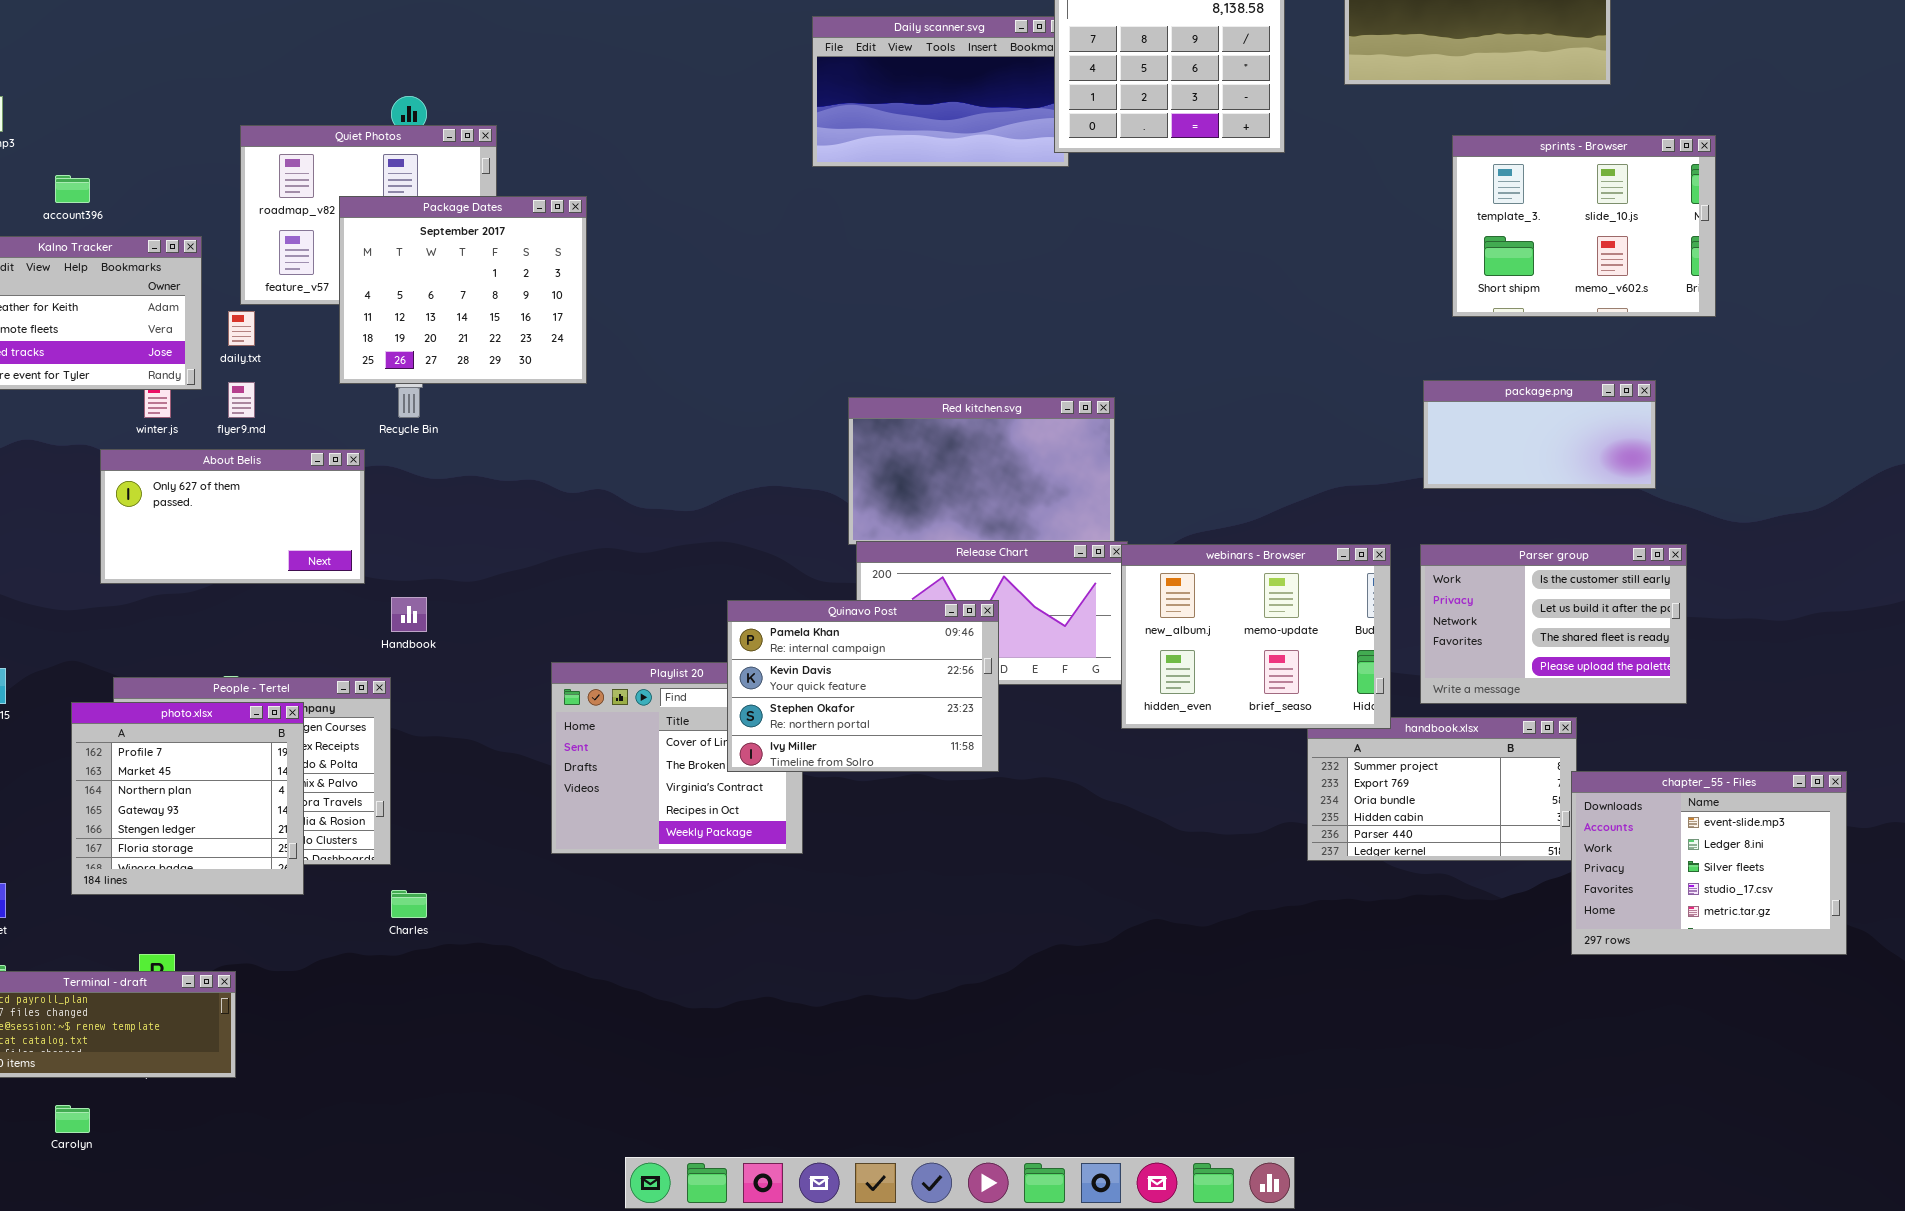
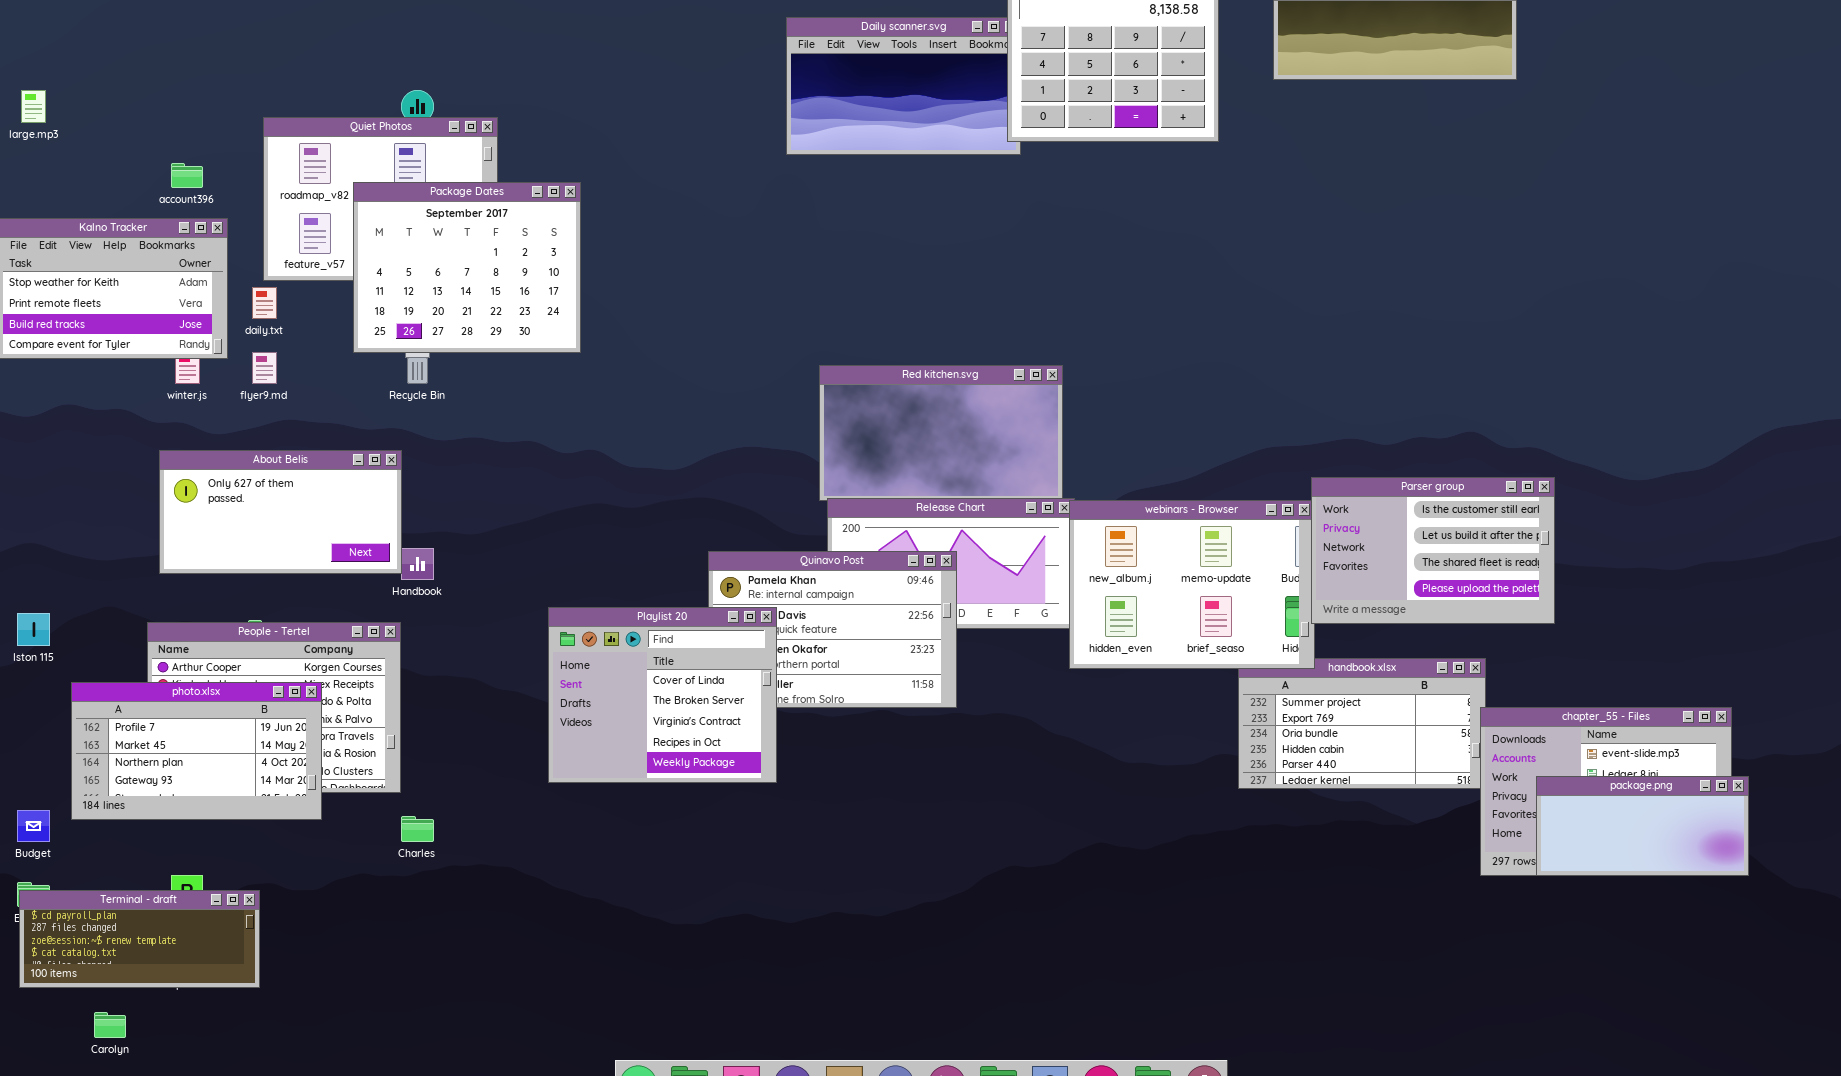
sprints - Browser: [1452,135,1716,317] -> none, closed
account396: [55,175,90,203] -> [171,163,203,188], moved
package.png: [1423,380,1656,489] -> [1536,776,1749,876], moved
About Belis: [100,449,365,584] -> [159,450,402,574], moved
Parser group: [1420,544,1687,704] -> [1311,477,1555,624], moved
Playlist 20: [551,662,803,854] -> [548,607,777,783], raised
photo.xlsx: [71,702,304,895] -> [71,682,322,820], resized

